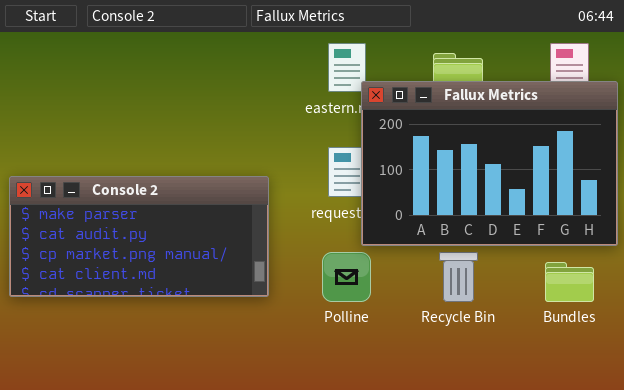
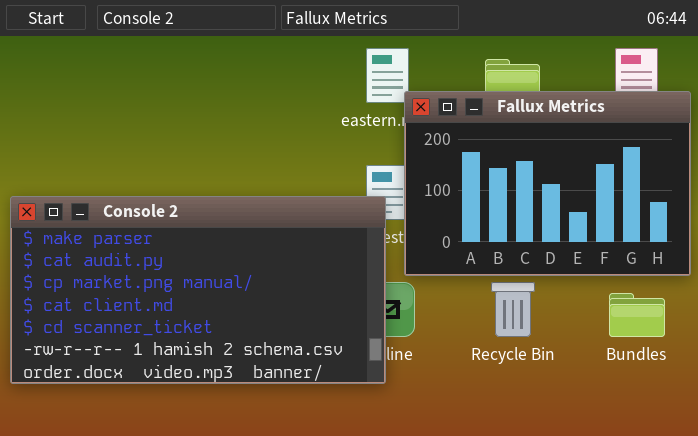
Console 2: [9,176,269,297] -> [10,196,386,384], resized

